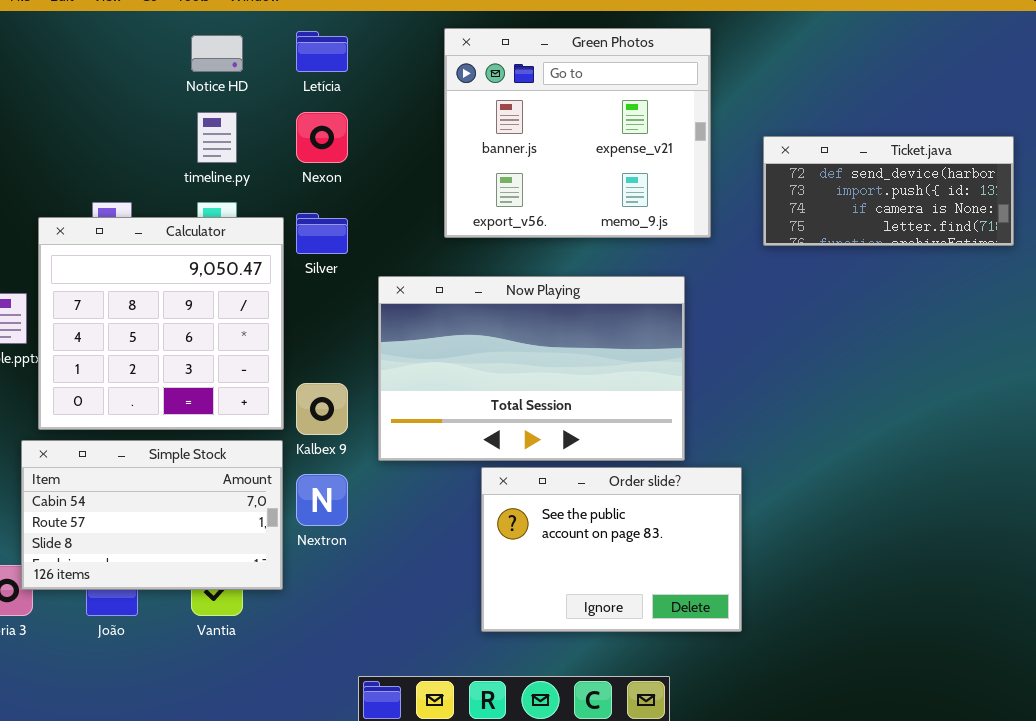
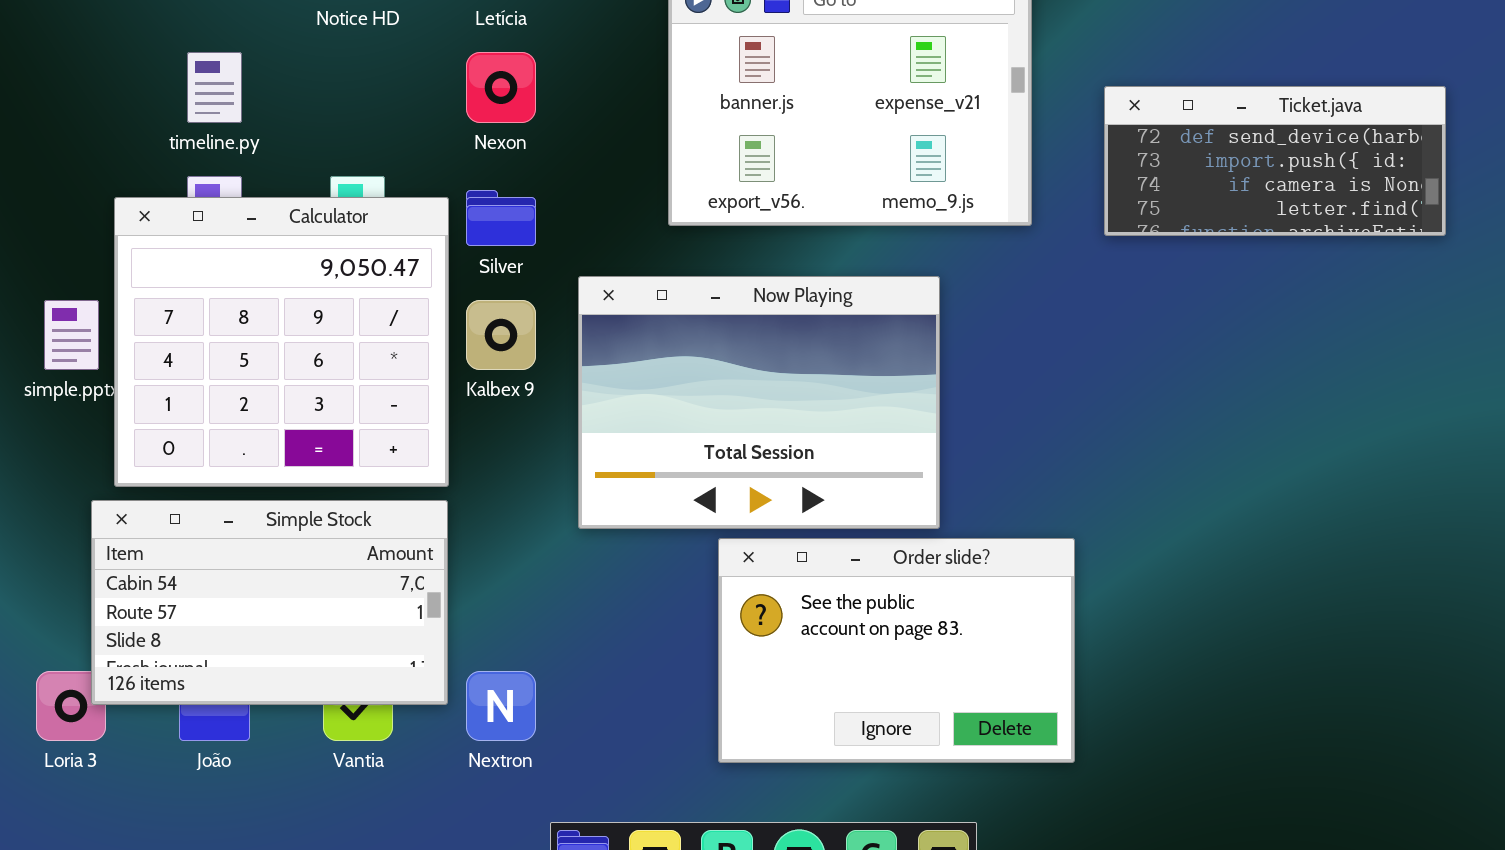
timeline.py: [197,112,237,163] -> [187,52,242,123], moved
Now Playing: [378,276,685,461] -> [578,276,940,529], resized
Kalbex 9: [296,383,348,435] -> [466,300,536,370], moved
Nextron: [296,474,348,526] -> [466,671,536,741], moved

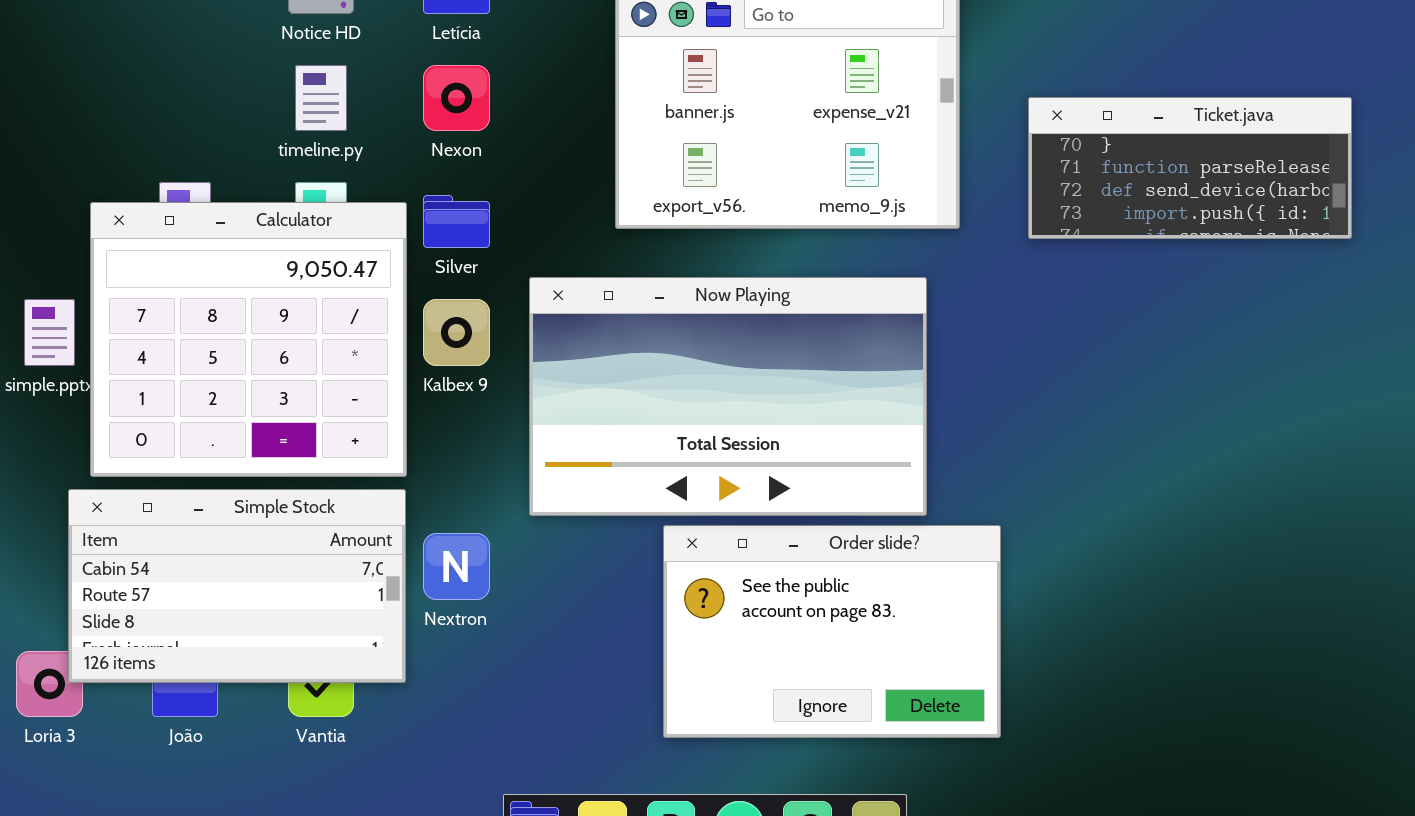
timeline.py: [187,52,242,123] -> [295,65,347,131], moved
Ticket.java: [1104,86,1446,236] -> [1028,97,1352,239], scrolled up 2 rows
Now Playing: [578,276,940,529] -> [529,277,927,516], resized
Nextron: [466,671,536,741] -> [423,533,490,600], moved

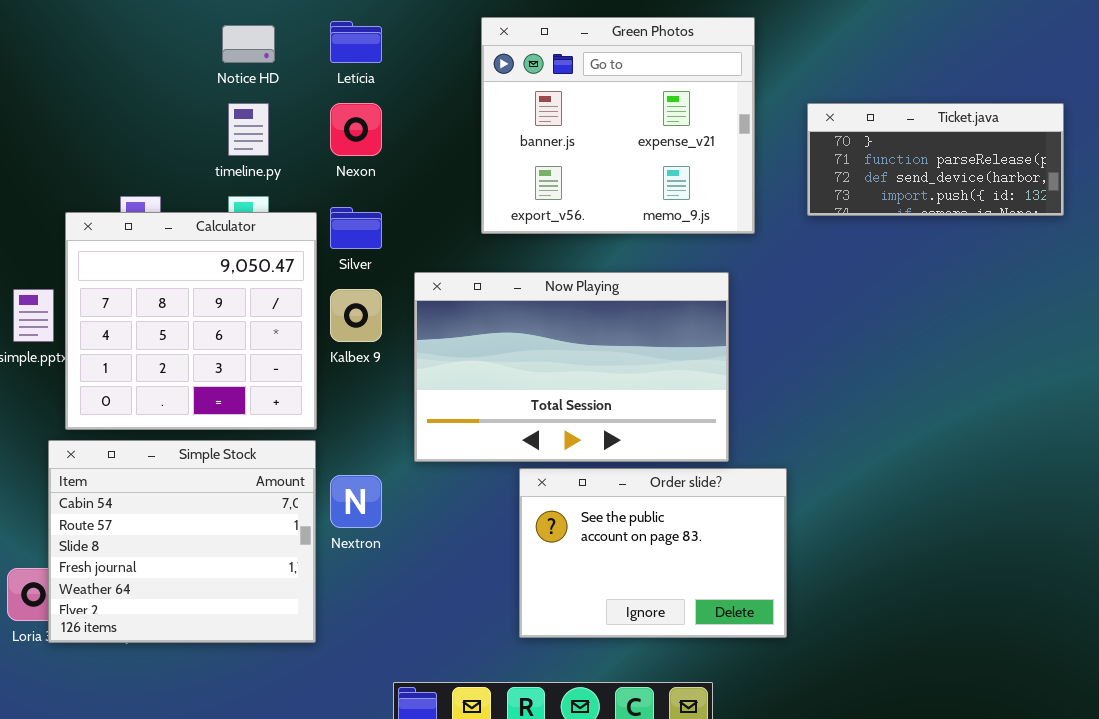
Ticket.java: [1028,97,1352,239] -> [807,103,1064,216], moved
Simple Stock: [68,489,406,683] -> [48,440,316,643], resized

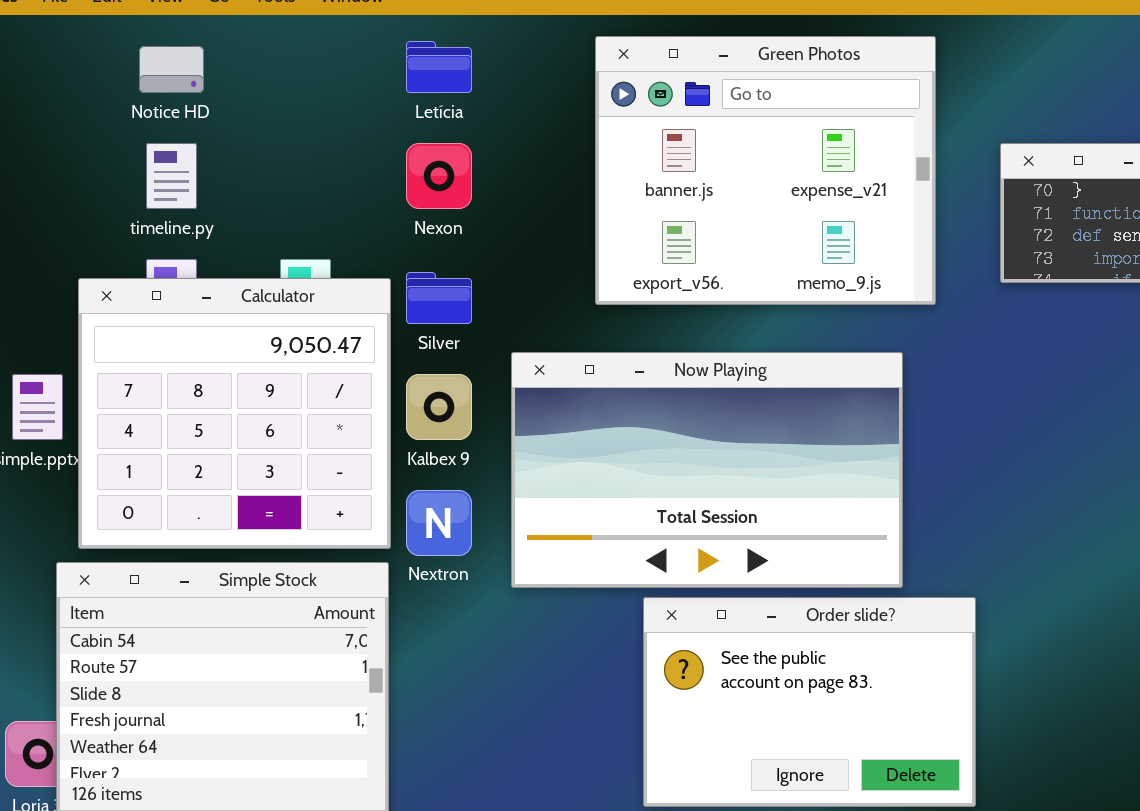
Notice HD: [222,25,275,63] -> [139,46,204,93], moved
timeline.py: [228,103,269,156] -> [146,143,197,209], moved
Nextron: [330,475,382,528] -> [406,490,472,556], moved

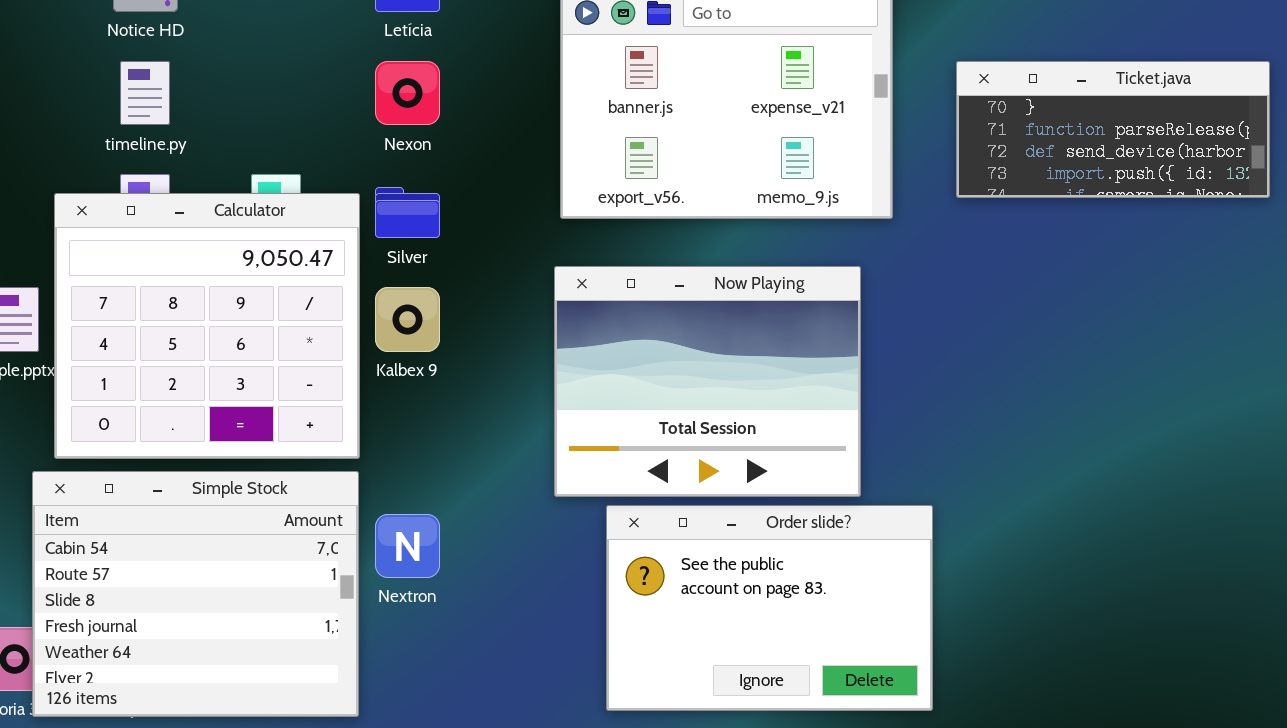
Now Playing: [511,352,903,588] -> [554,266,861,497], resized
Nextron: [406,490,472,556] -> [375,514,440,578], moved

